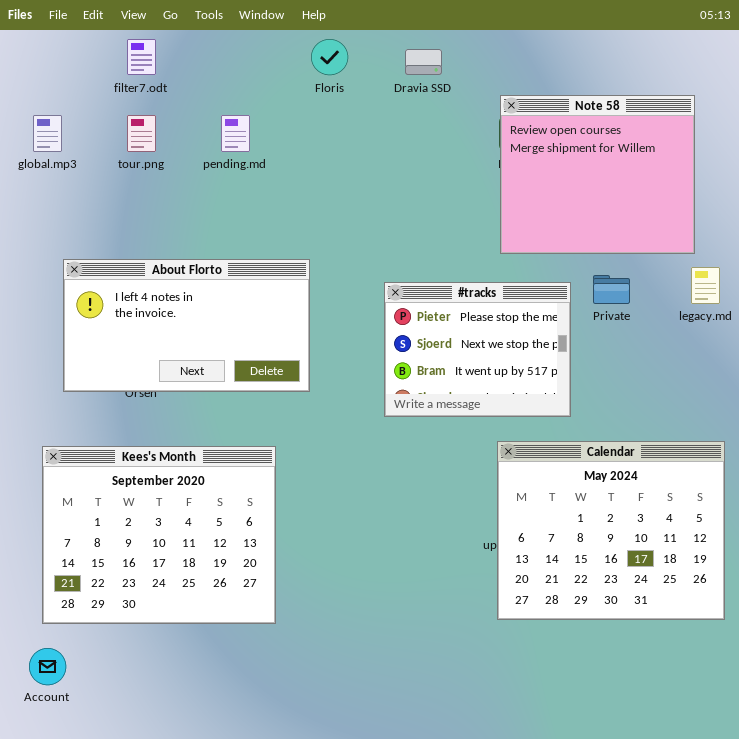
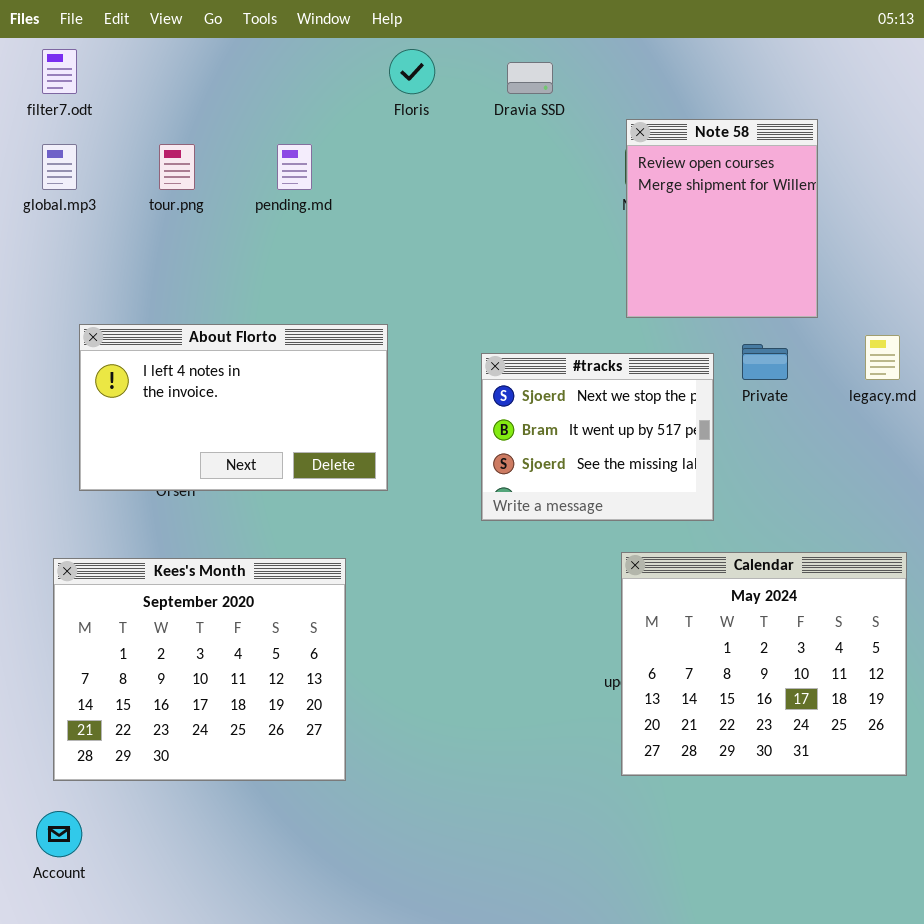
filter7.odt: [127,39,156,75] -> [42,49,77,94], moved
Note 58: [500,95,695,254] -> [626,119,818,318], resized
#tracks: [384,282,571,417] -> [481,353,714,521], scrolled down 1 row

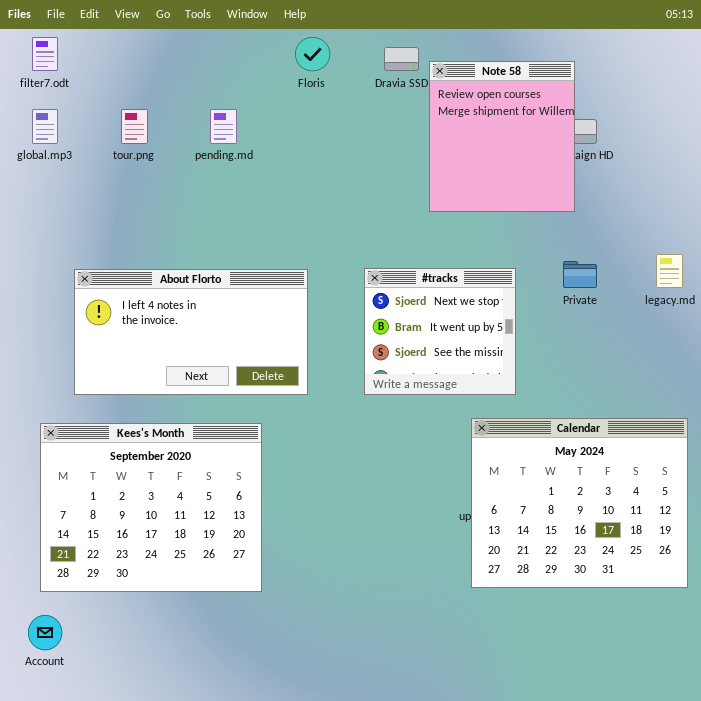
Note 58: [626,119,818,318] -> [429,61,575,212], moved
About Florto: [79,324,388,491] -> [74,269,308,395], moved
#tracks: [481,353,714,521] -> [364,268,516,395], resized

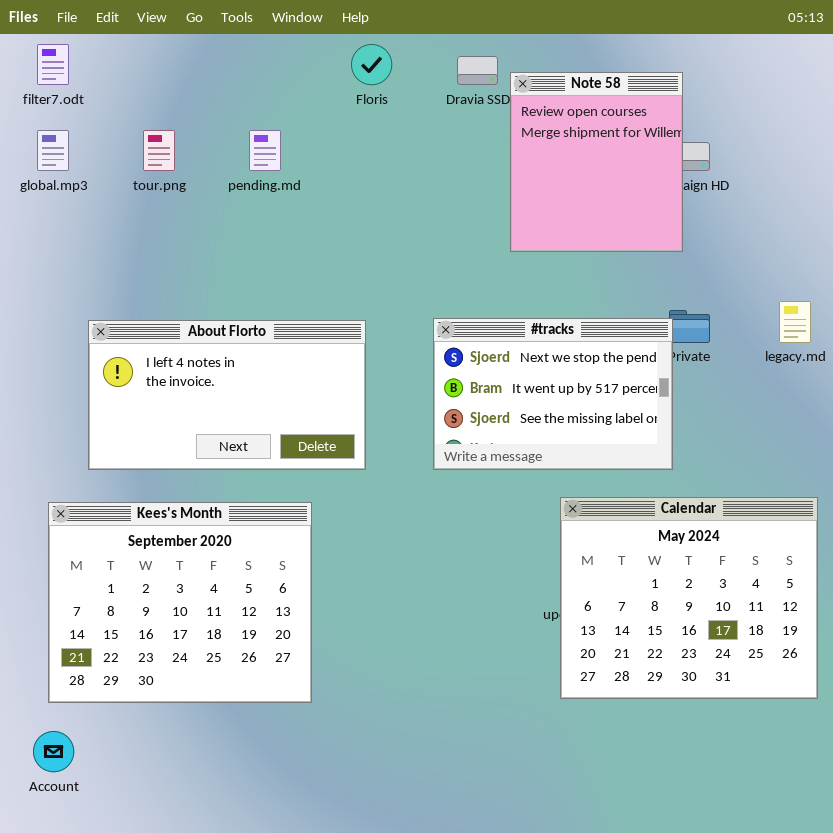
#tracks: [364,268,516,395] -> [433,318,673,470], resized

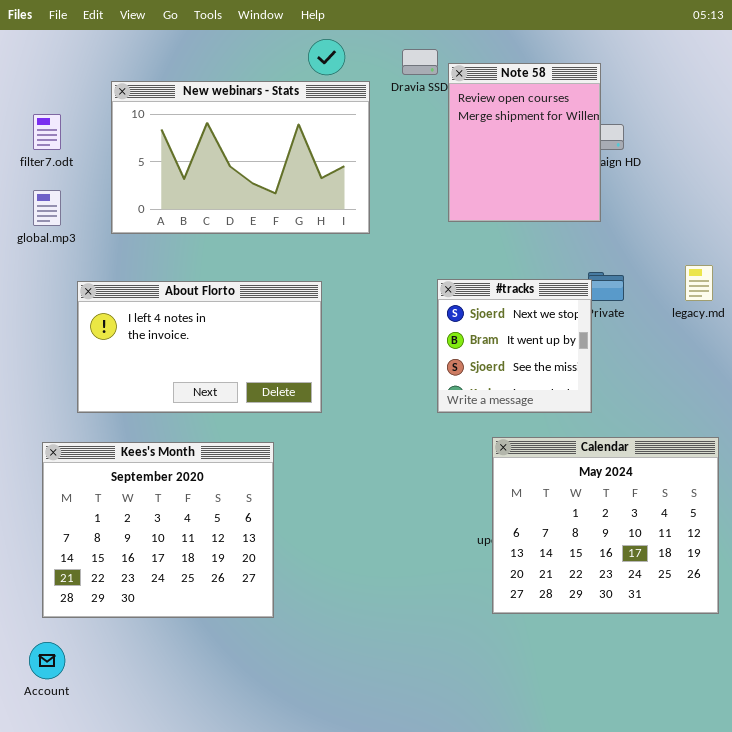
filter7.odt: [37,44,69,85] -> [33,114,61,150], moved
New webinars - Stats: none -> [111,81,370,234], opened
global.mp3: [37,130,69,171] -> [33,190,61,226], moved
#tracks: [433,318,673,470] -> [437,279,592,413], resized

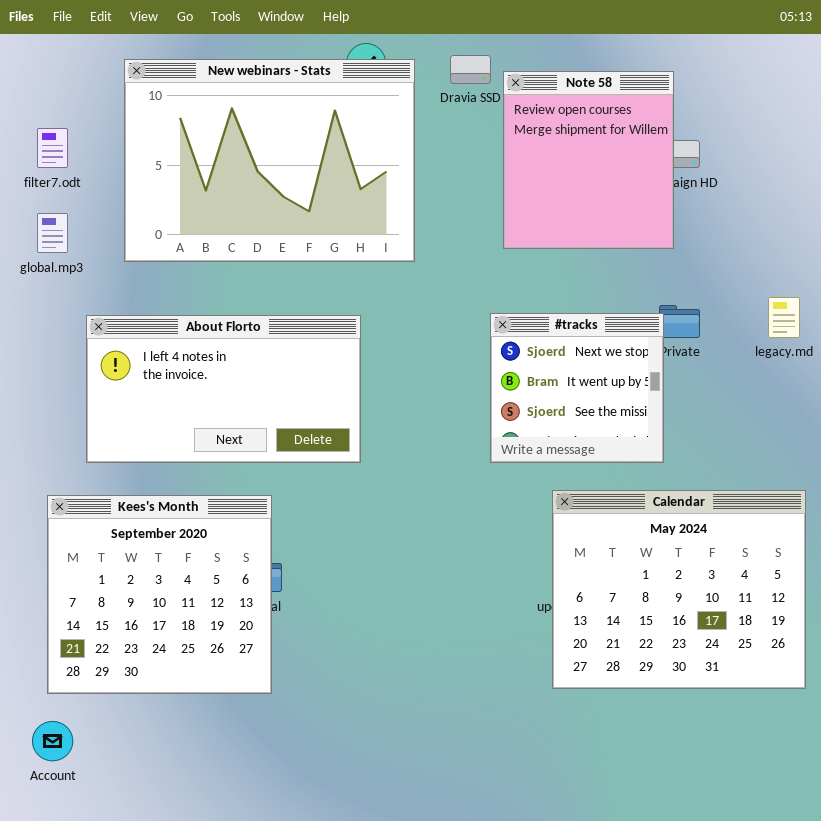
New webinars - Stats: [111,81,370,234] -> [124,59,415,262], resized
Kees's Month: [42,442,274,618] -> [47,495,272,694], resized

